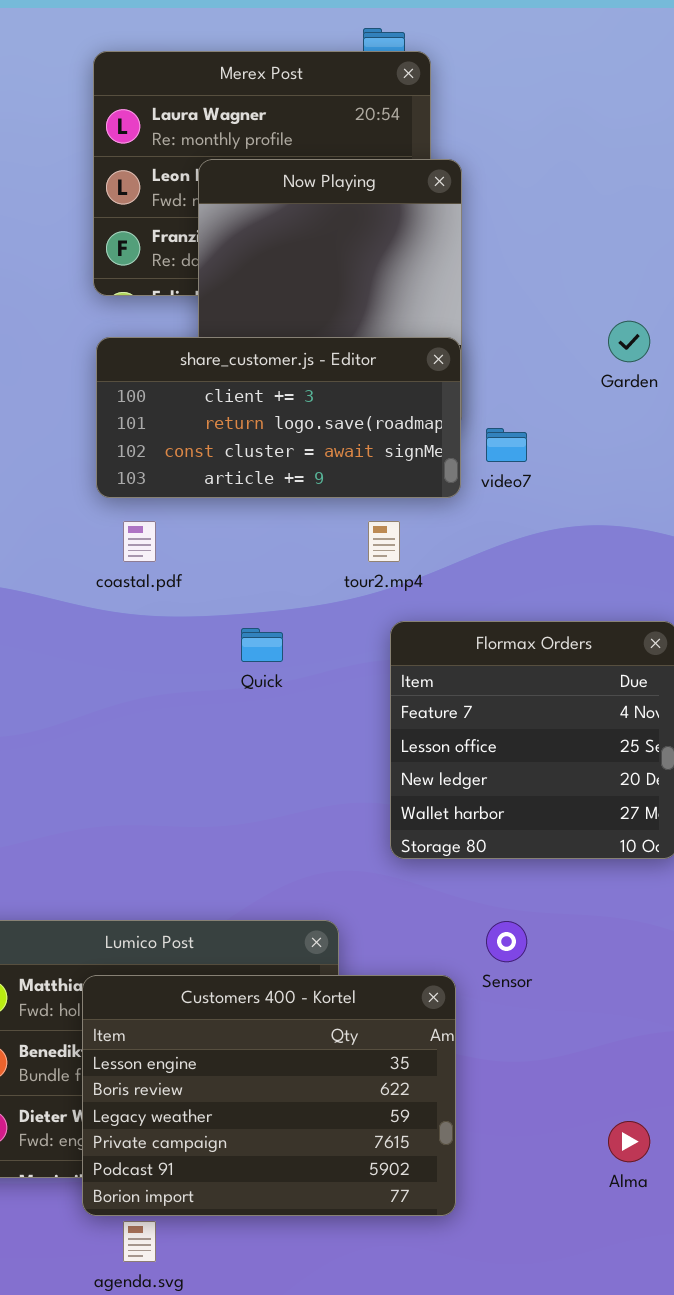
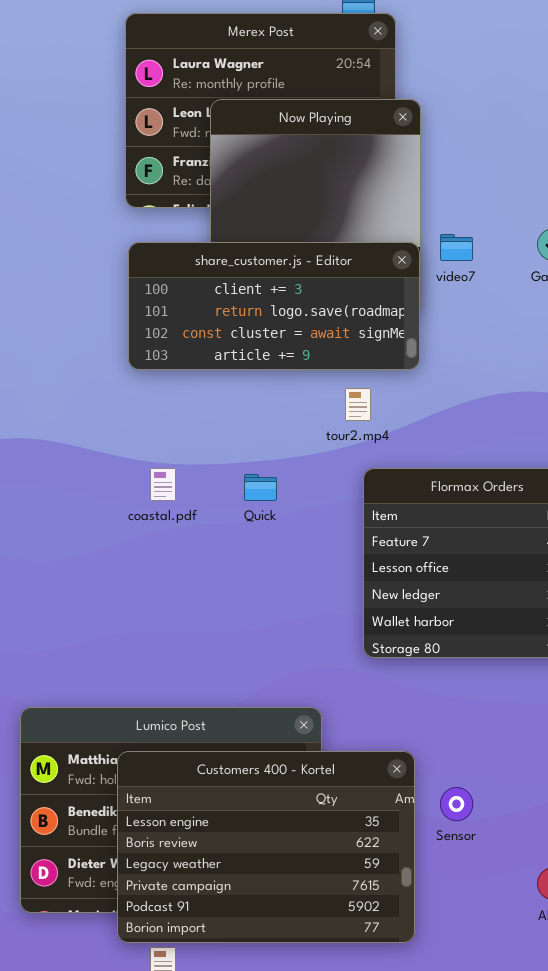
video7: [486,428,527,462] -> [440,234,473,261], moved
coastal.pdf: [123,521,156,562] -> [150,468,176,501], moved
Sensor: [486,921,527,962] -> [440,787,473,821], moved

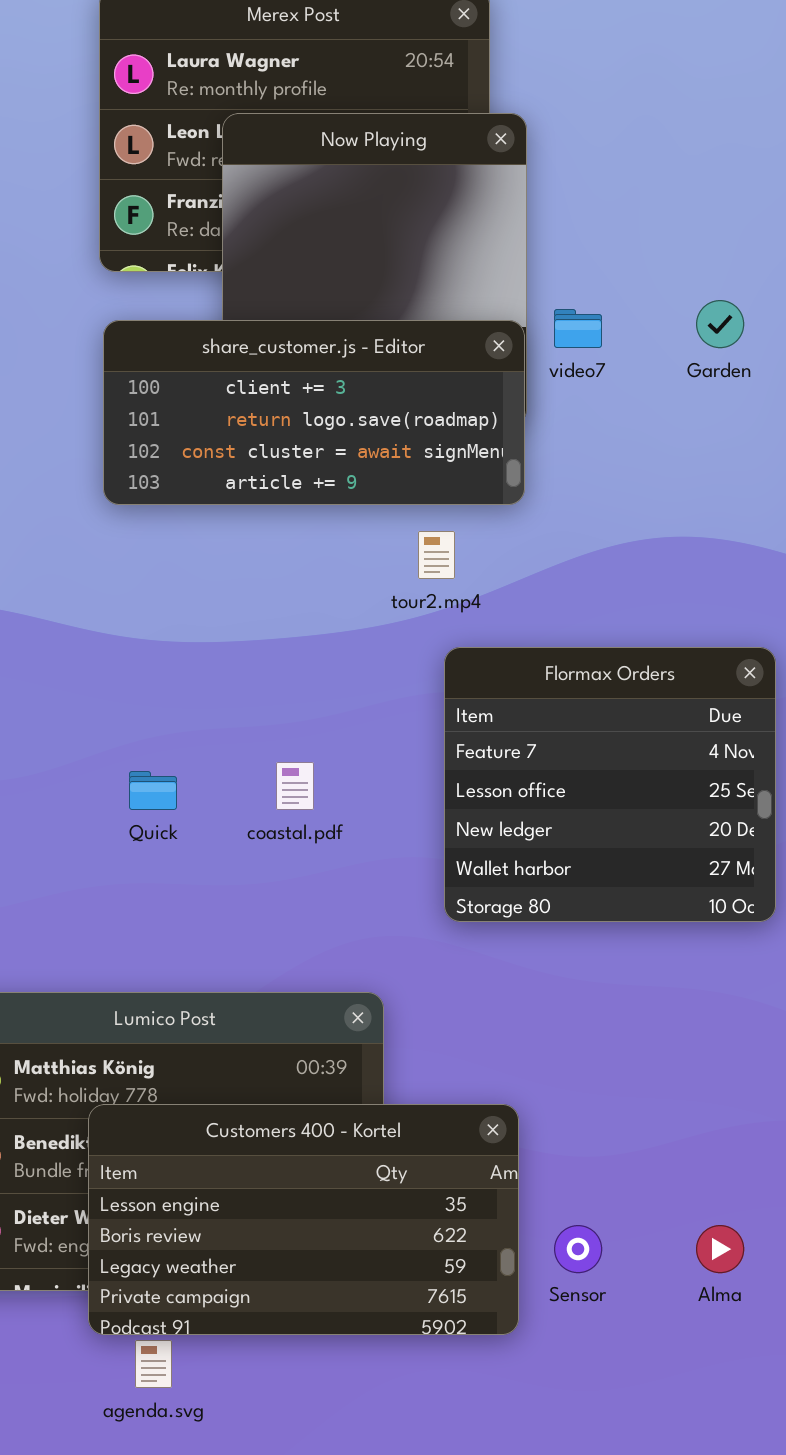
coastal.pdf: [150,468,176,501] -> [276,762,314,810], moved
Quick: [244,474,277,501] -> [129,771,177,810], moved
Customers 400 - Kortel: [117,751,415,943] -> [88,1104,519,1335], resized
Sensor: [440,787,473,821] -> [554,1225,602,1273], moved

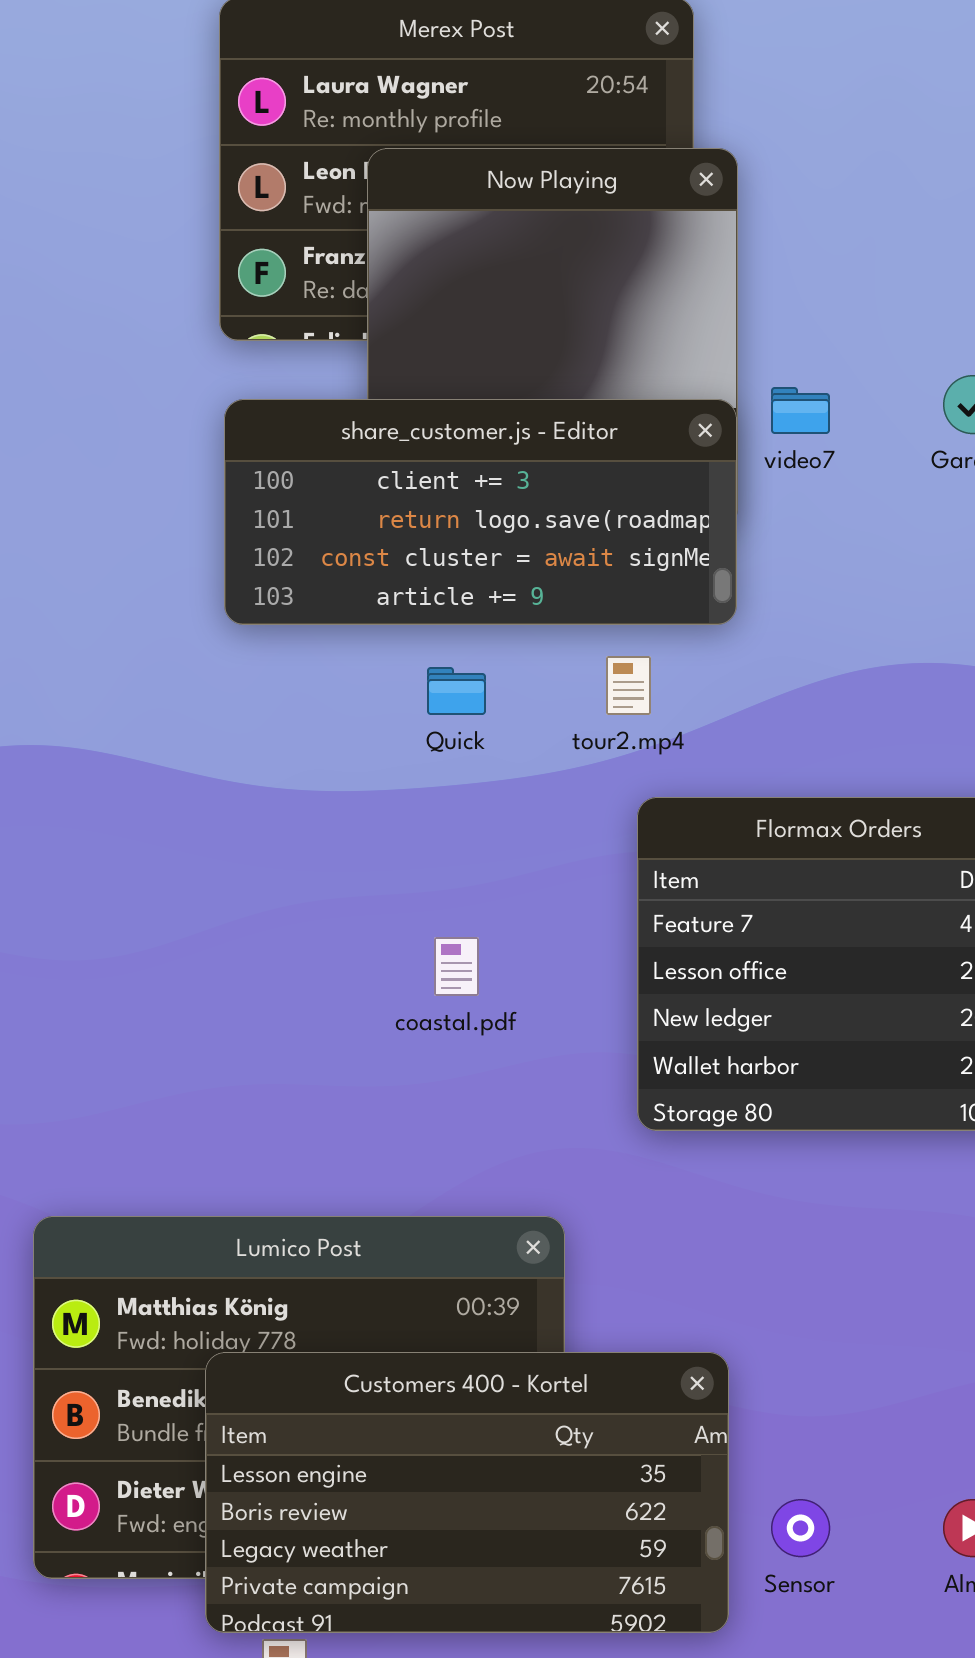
Quick: [129,771,177,810] -> [427,667,486,715], moved

